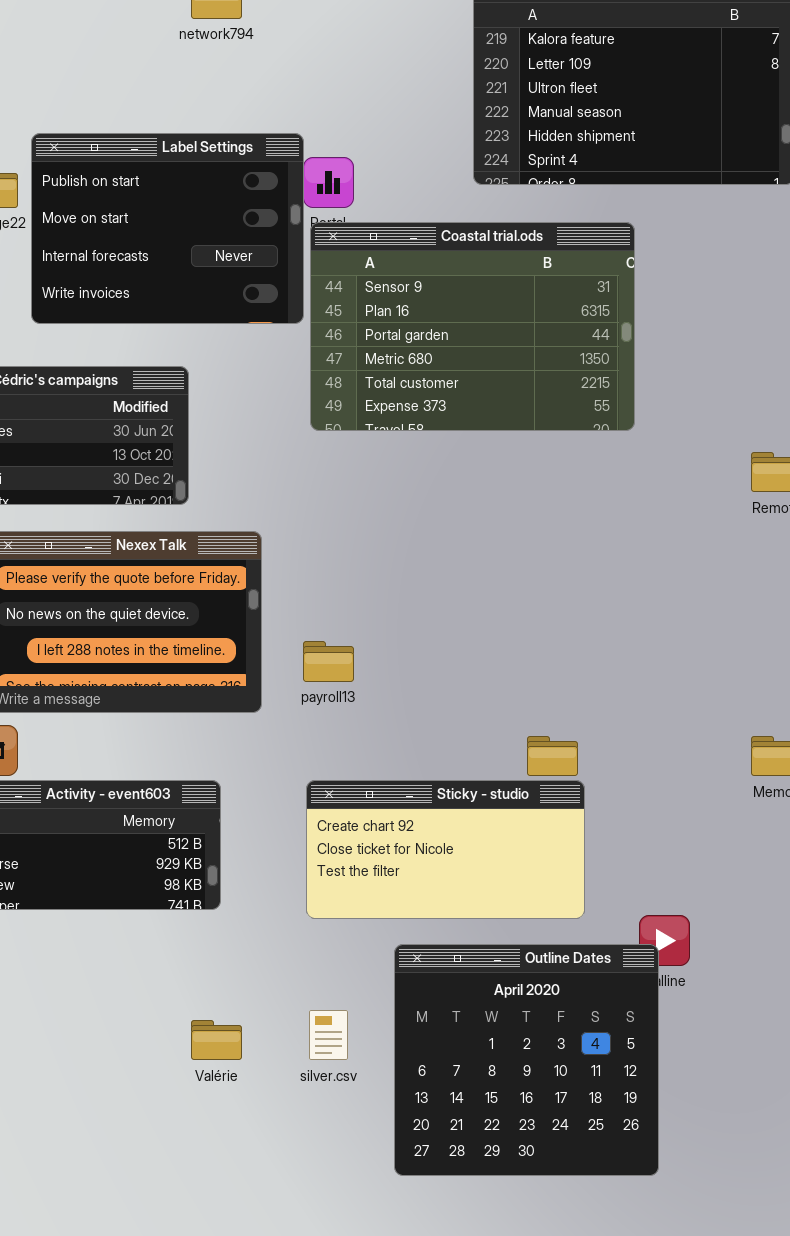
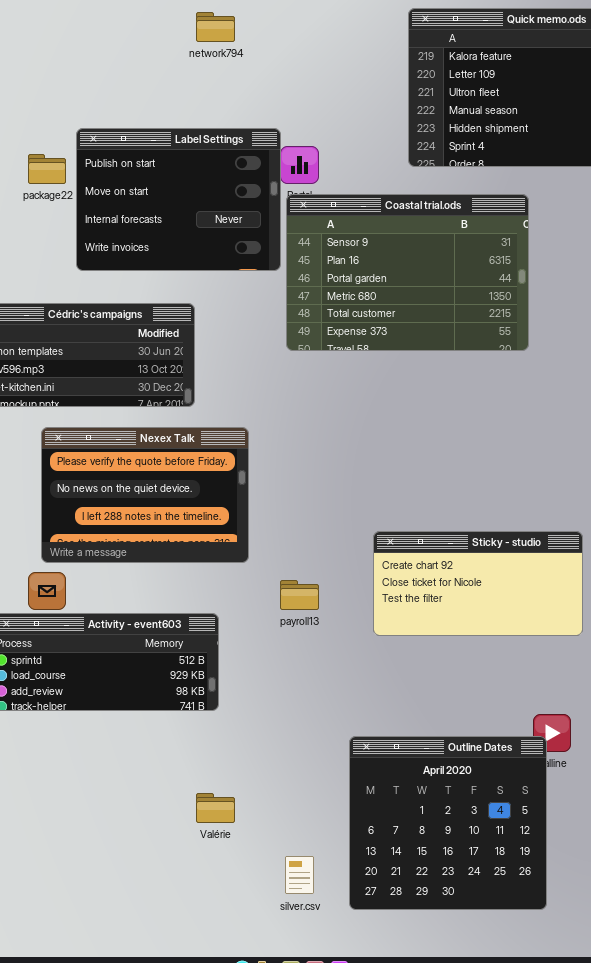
payroll13: [303,641,354,682] -> [280,580,319,610], moved
Sticky - studio: [306,780,585,919] -> [373,531,583,636], moved
silver.csv: [309,1010,348,1060] -> [285,856,314,894], moved

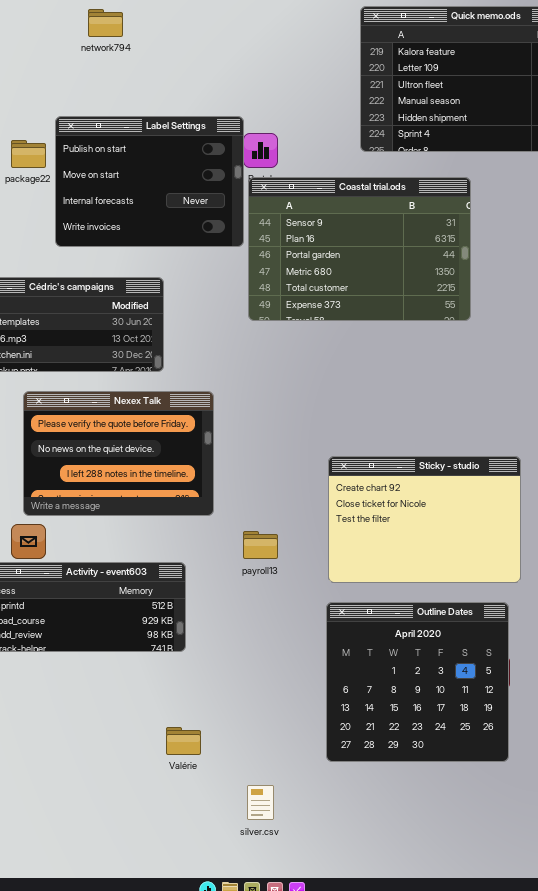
network794: [196,12,235,42] -> [88,9,123,37], moved
Sticky - studio: [373,531,583,636] -> [328,456,521,583], resized
Outline Dates: [349,736,547,910] -> [326,602,509,762], moved

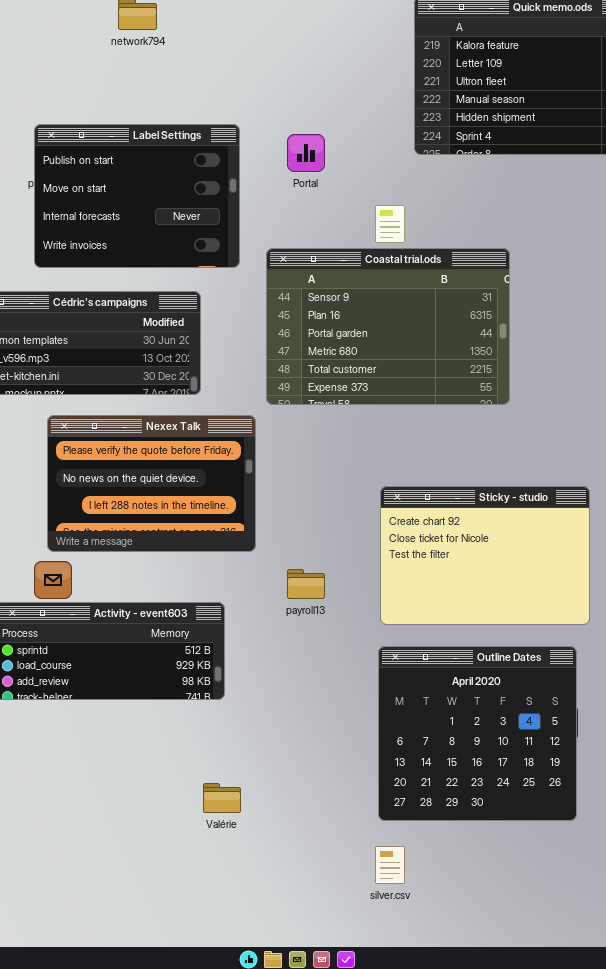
Label Settings: [55,116,244,247] -> [34,124,240,268], moved
Coastal trial.ods: [248,177,471,321] -> [266,248,510,405], moved
silver.csv: [247,785,274,820] -> [375,846,405,884], moved

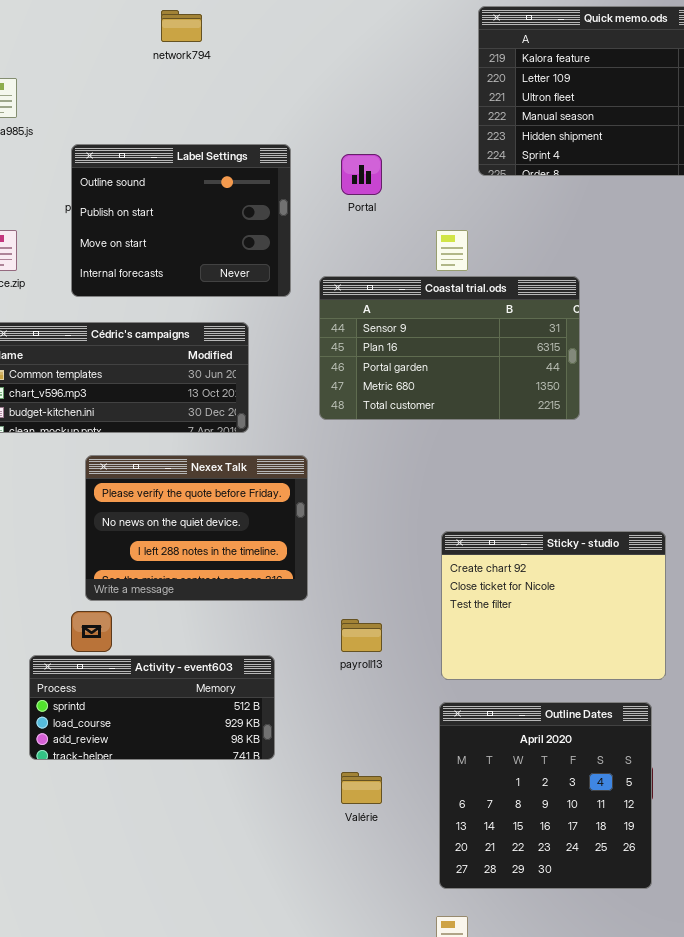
Label Settings: [34,124,240,268] -> [71,144,291,297], scrolled up 1 row
Coastal trial.ods: [266,248,510,405] -> [319,276,580,420], resized
Valérie: [203,783,241,813] -> [341,772,382,804], moved

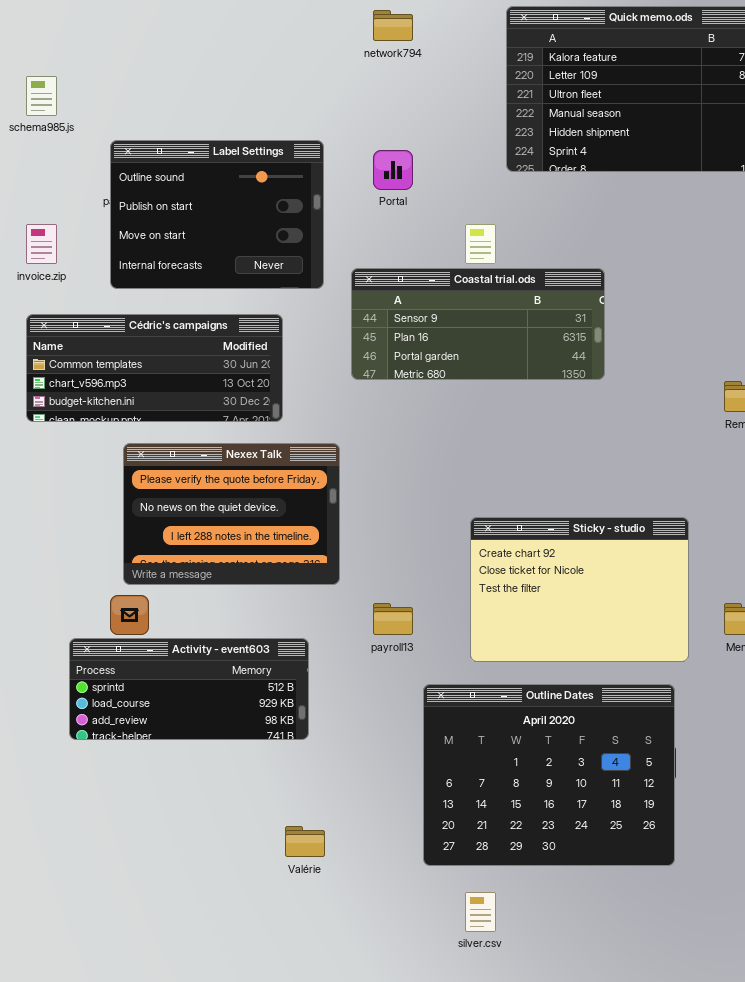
network794: [161,10,202,42] -> [373,10,413,41], moved
Coastal trial.ods: [319,276,580,420] -> [351,268,605,380], resized
Outline Dates: [439,702,652,889] -> [423,684,675,866], resized
Valérie: [341,772,382,804] -> [285,826,325,857], moved

